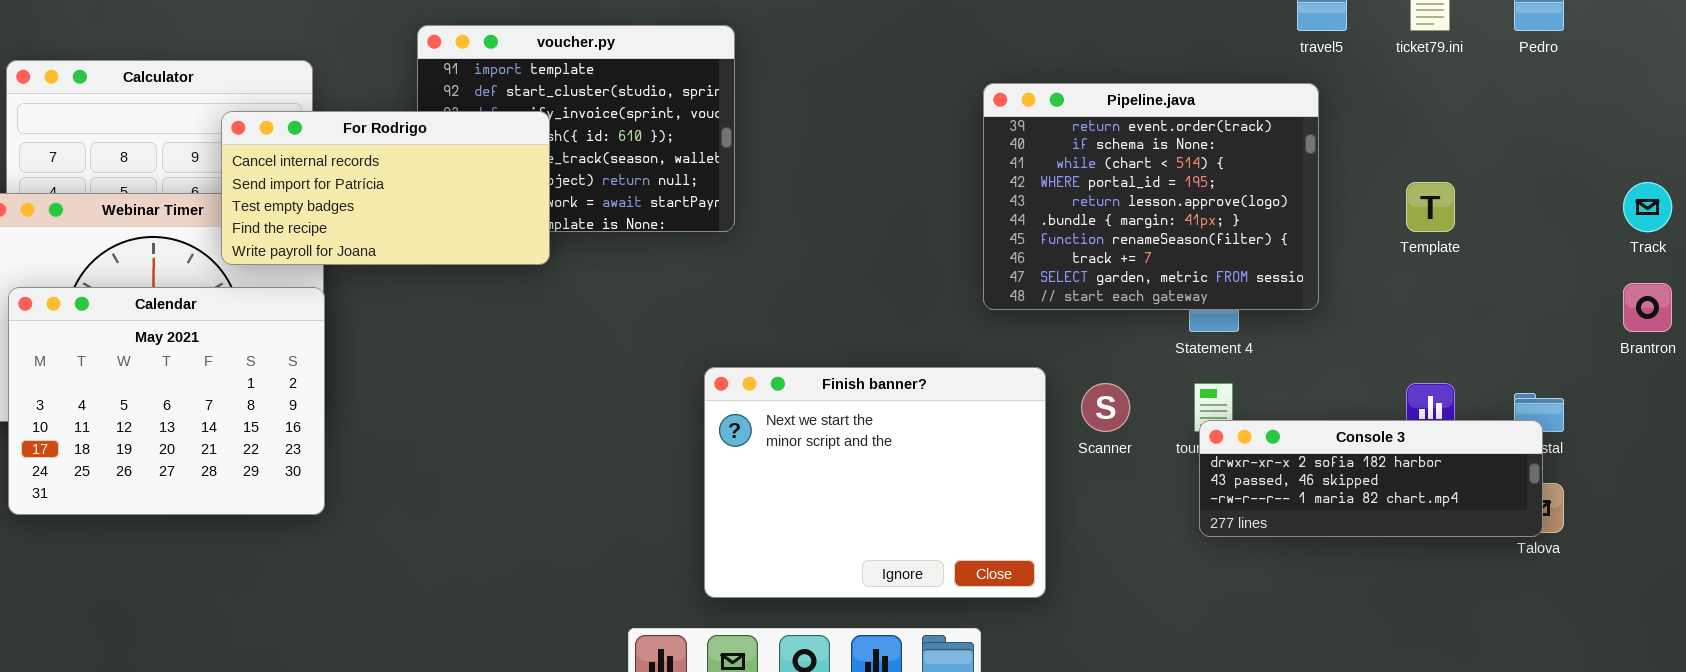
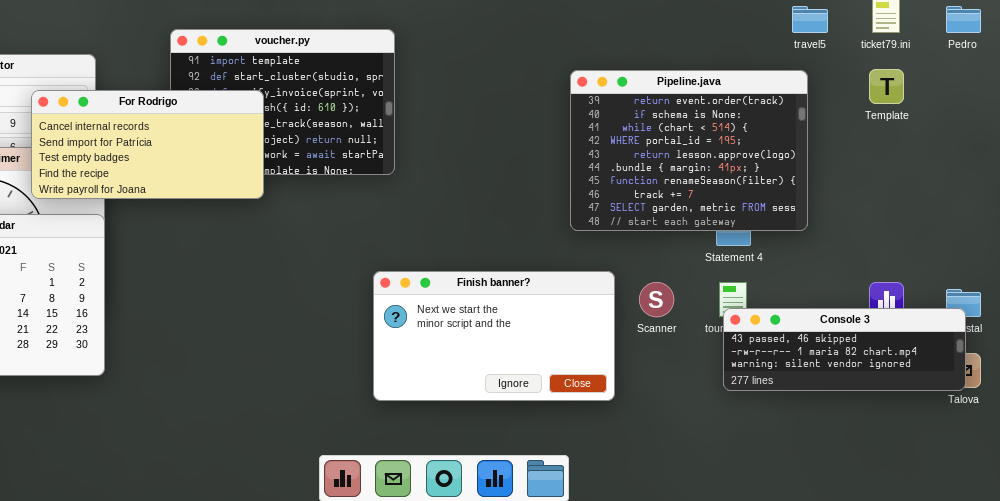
Template: [1406,182,1455,232] -> [869,69,904,104], moved
Finish banner?: [704,367,1046,598] -> [373,271,615,401], resized
Console 3: [1199,420,1543,537] -> [723,308,966,391], scrolled down 1 row

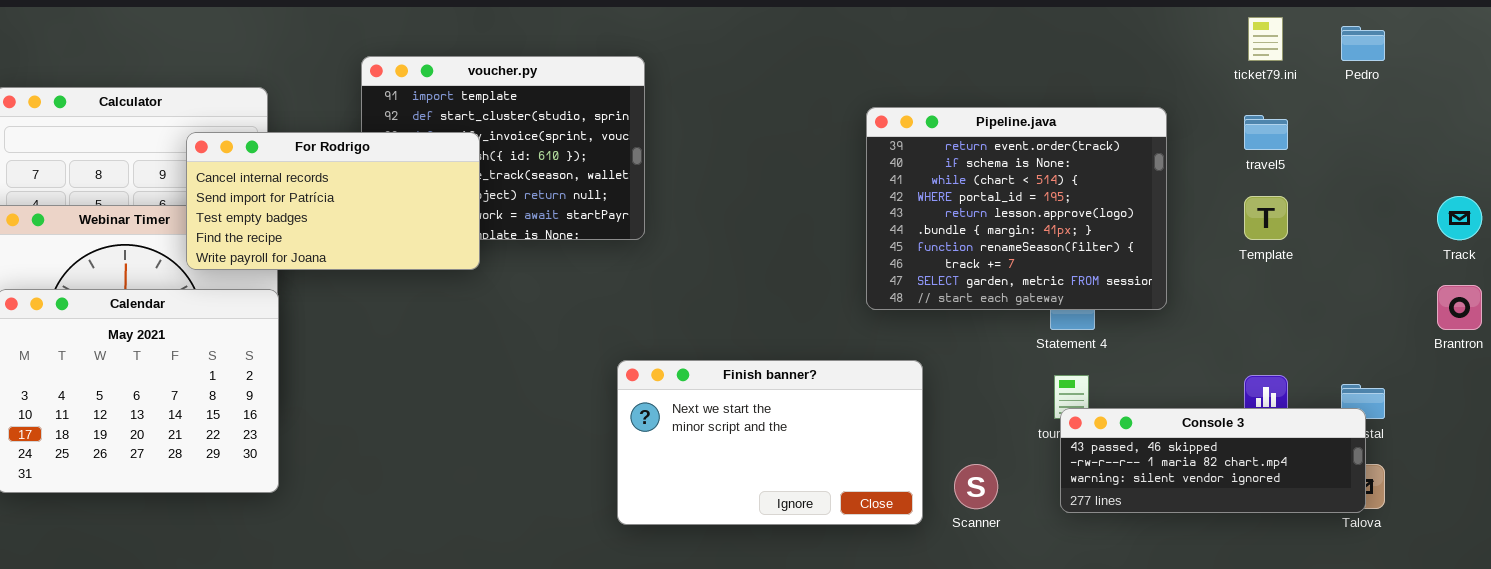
travel5: [792,6,828,33] -> [1244,115,1288,150], moved
Template: [869,69,904,104] -> [1244,196,1288,240], moved
Scanner: [639,282,674,317] -> [954,464,998,509], moved

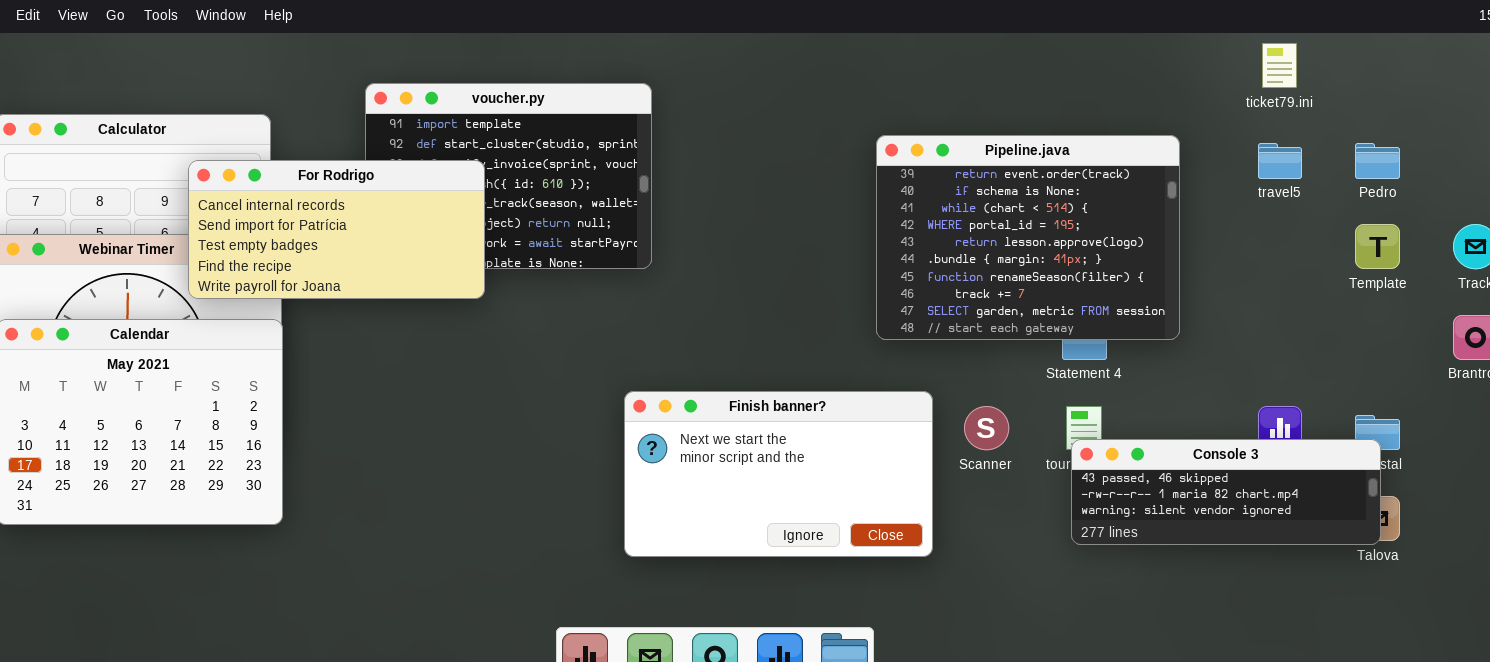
Pedro: [1341,26,1385,61] -> [1355,143,1400,179], moved
Template: [1244,196,1288,240] -> [1355,224,1400,269], moved
Scanner: [954,464,998,509] -> [964,406,1009,450], moved

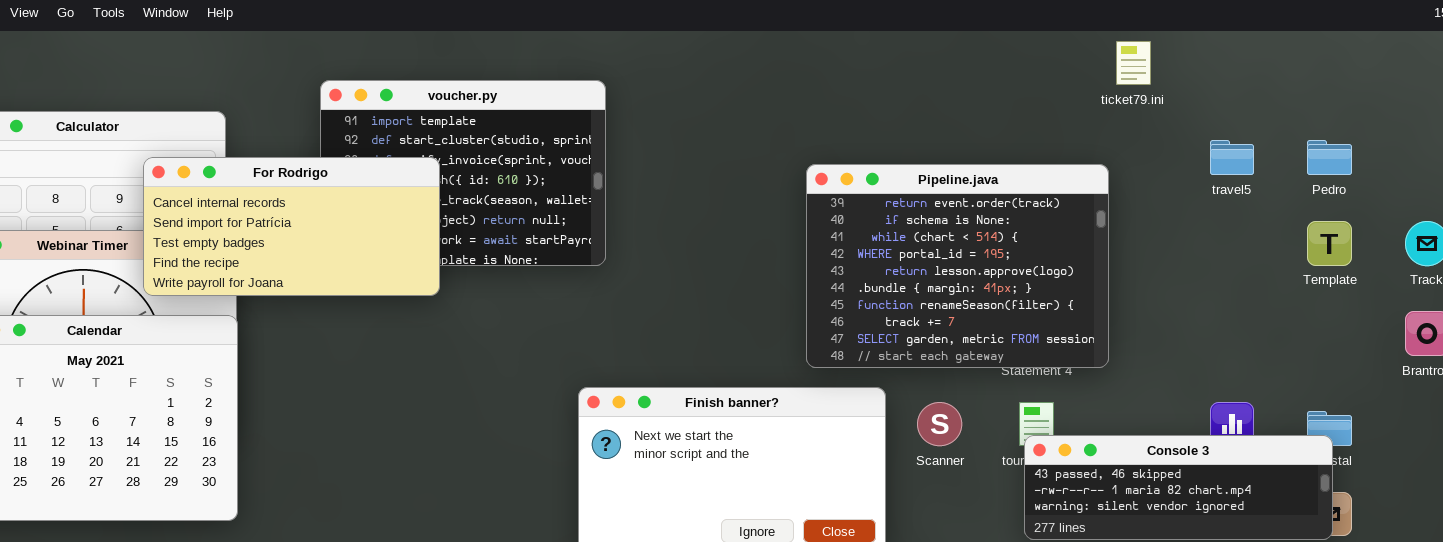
ticket79.ini: [1262,43,1297,88] -> [1116,41,1151,85], moved
Pipeline.java: [876,135,1180,340] -> [806,164,1109,368], moved

